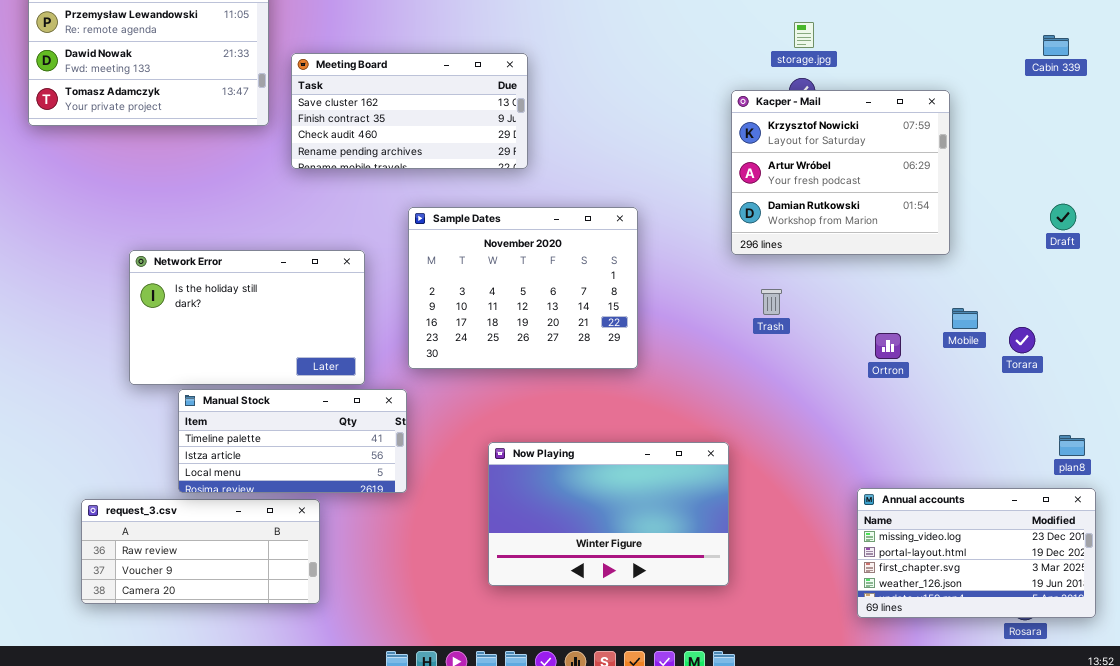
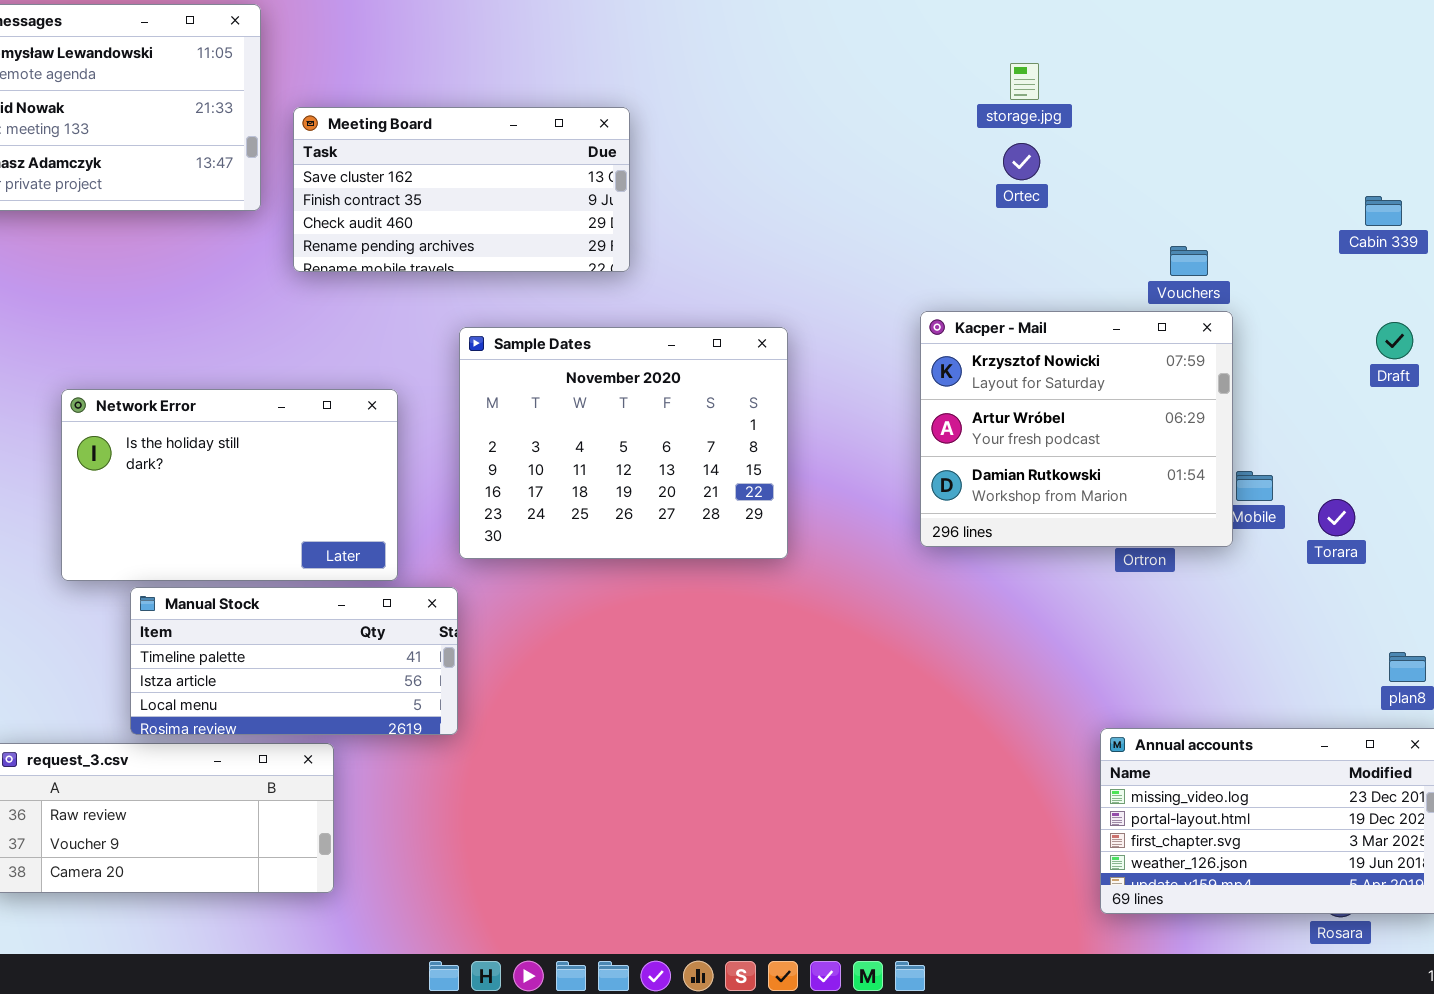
Cabin 339: [1043,35,1069,56] -> [1365,196,1402,226], moved
Kacper - Mail: [731,90,950,255] -> [920,311,1233,547], moved
Now Playing: [488,442,729,586] -> none, closed

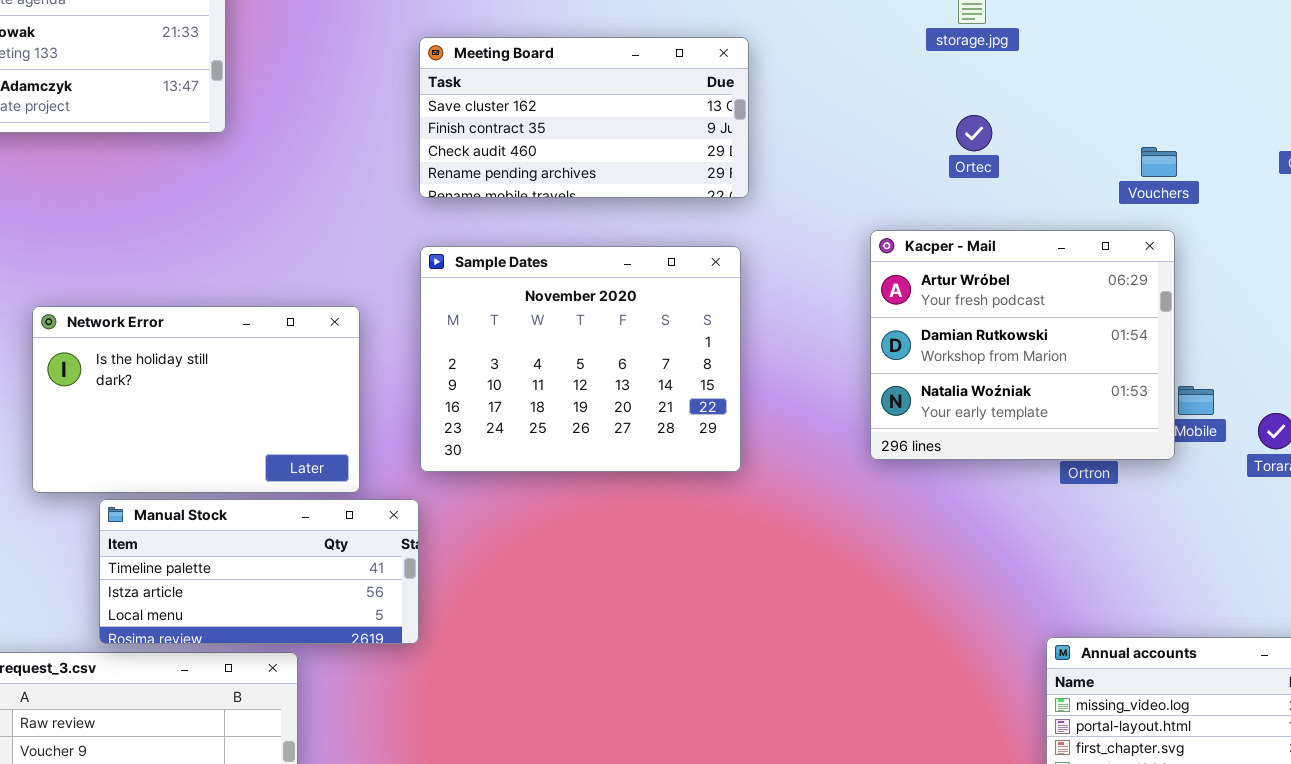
Meeting Board: [293,107,630,272] -> [419,37,749,198], moved
Ortec: [1003,143,1040,180] -> [956,115,992,151], moved
Vouchers: [1170,246,1208,276] -> [1141,147,1177,177], moved
Kacper - Mail: [920,311,1233,547] -> [870,230,1175,460], scrolled down 1 row

